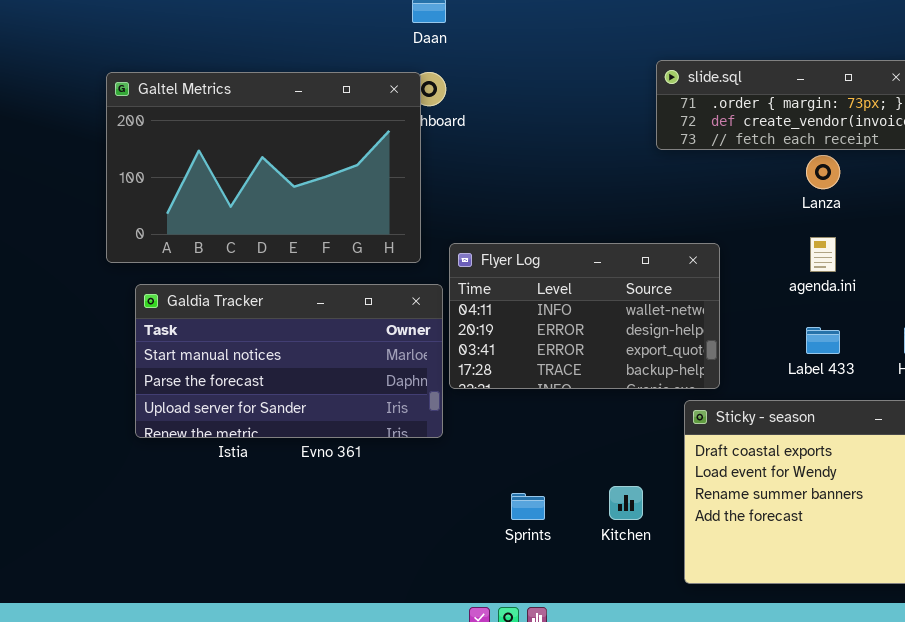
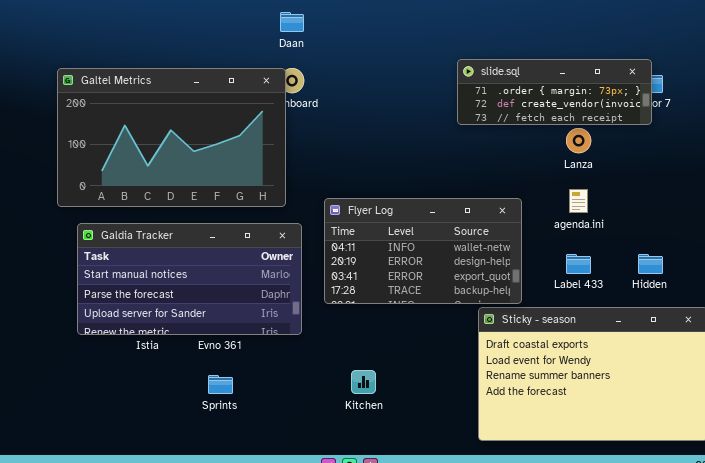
Flyer Log: [449,243,720,389] -> [324,198,522,304], moved
Kitchen: [609,486,643,520] -> [351,370,376,394], moved
Sprints: [511,493,545,520] -> [208,375,233,394], moved

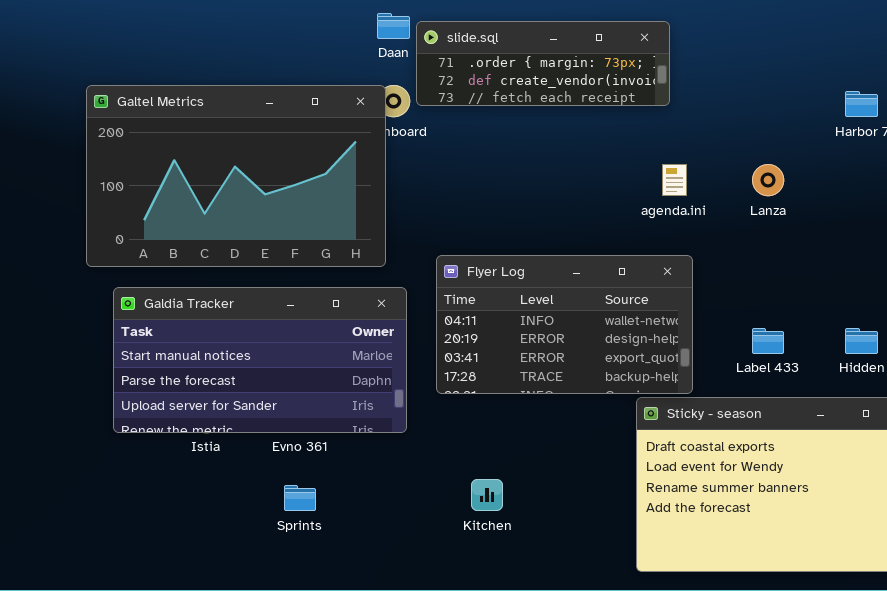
slide.sql: [457,59,652,125] -> [416,21,670,106], moved
agenda.ini: [569,189,588,213] -> [662,164,687,196], moved

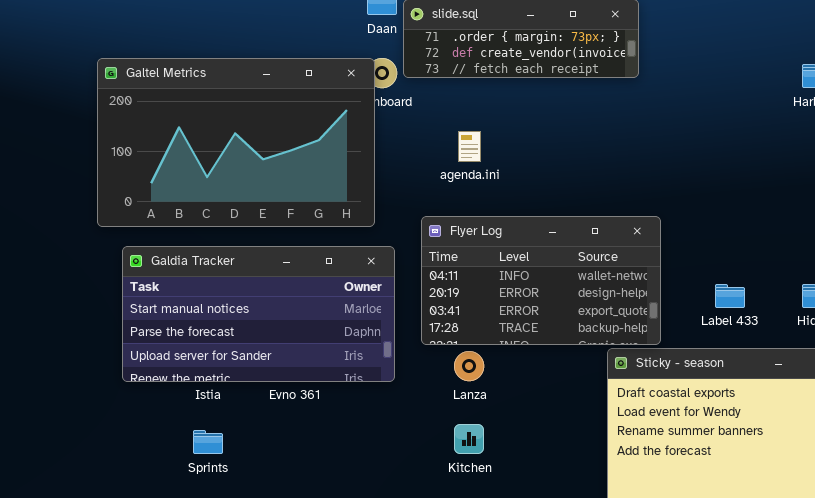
agenda.ini: [662,164,687,196] -> [458,131,481,162], moved
Lanza: [752,164,784,196] -> [454,351,484,381], moved
Sprints: [284,485,316,511] -> [193,430,223,454], moved

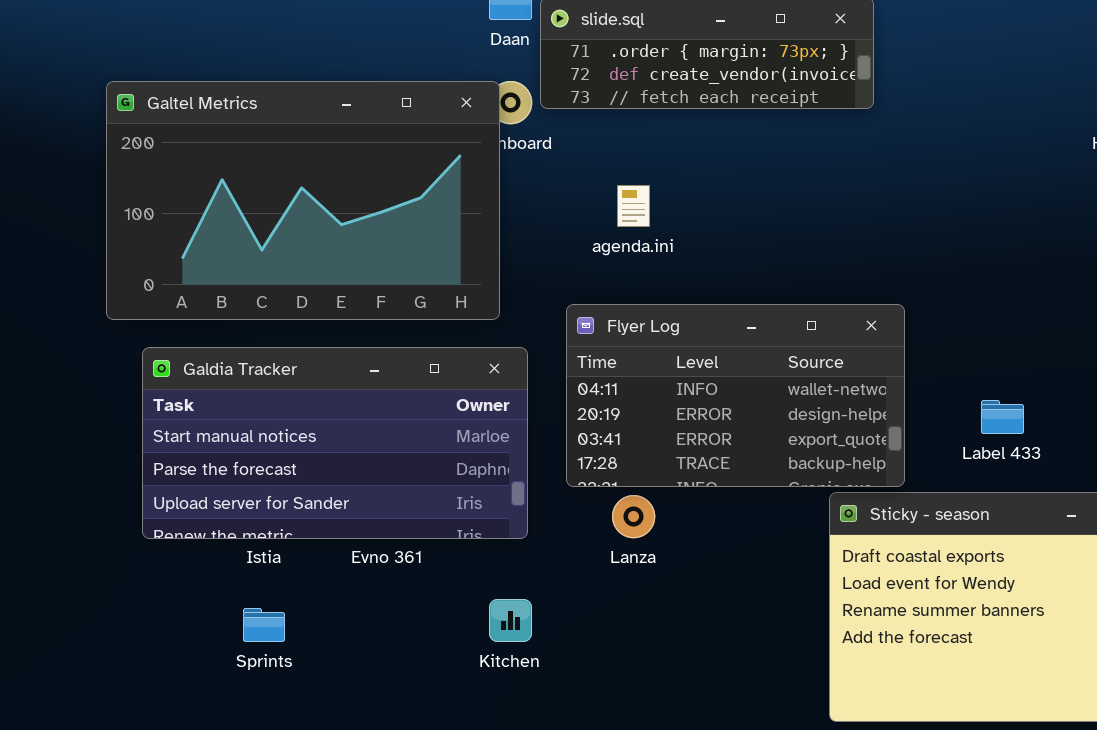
Kitchen: [454,424,484,454] -> [489,599,532,642], moved

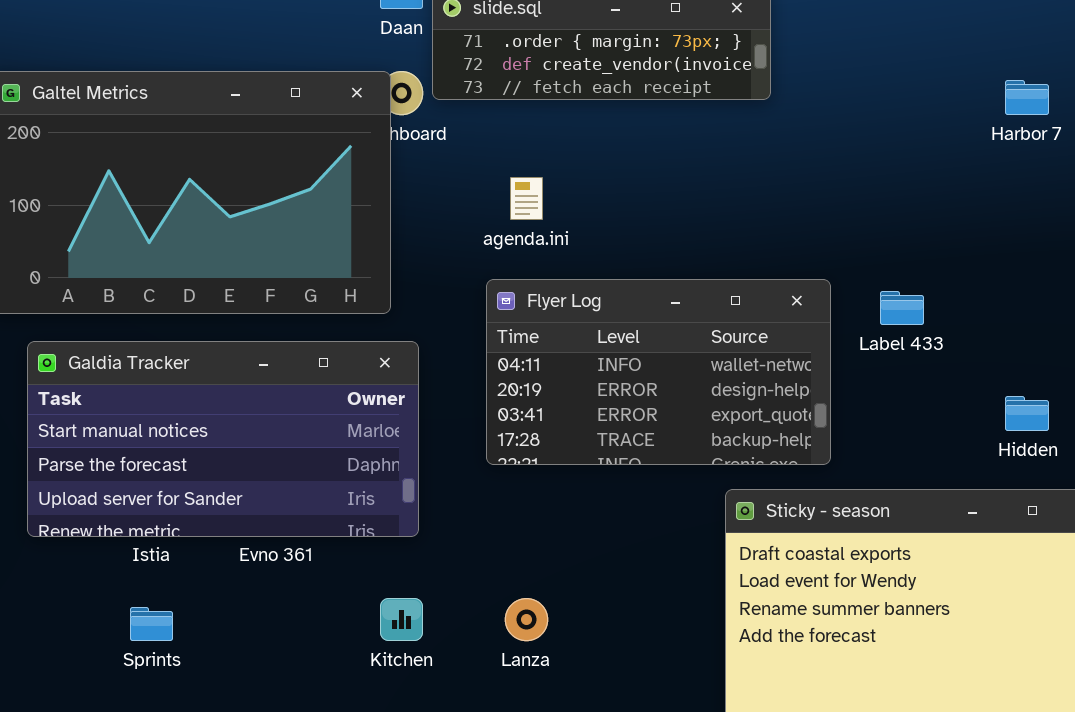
Flyer Log: [566,304,905,487] -> [486,279,831,465], moved
Label 433: [981,400,1024,434] -> [880,291,924,325], moved
Lanza: [612,495,655,538] -> [505,598,548,641], moved

